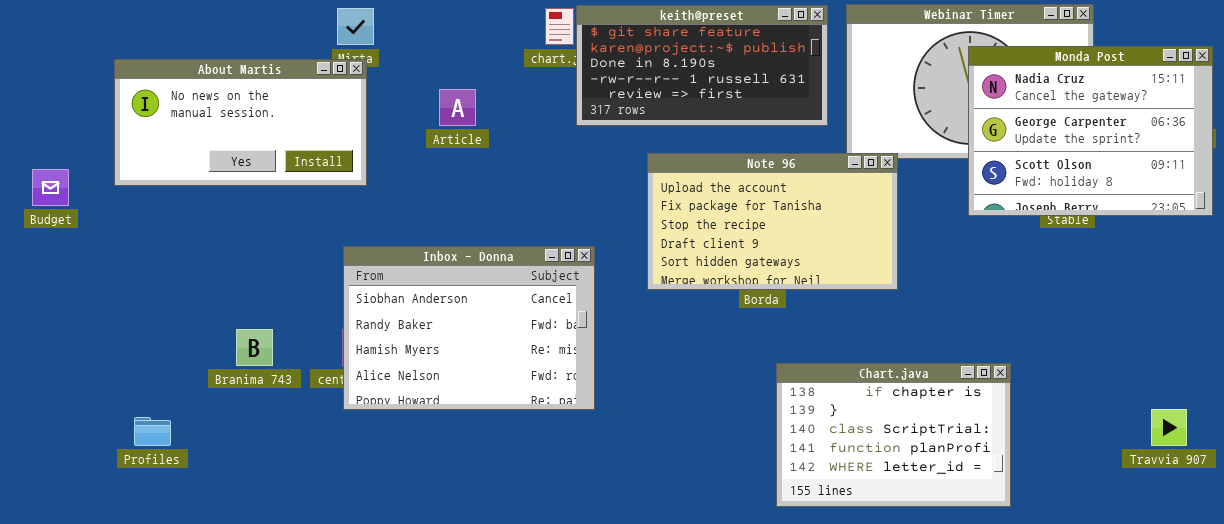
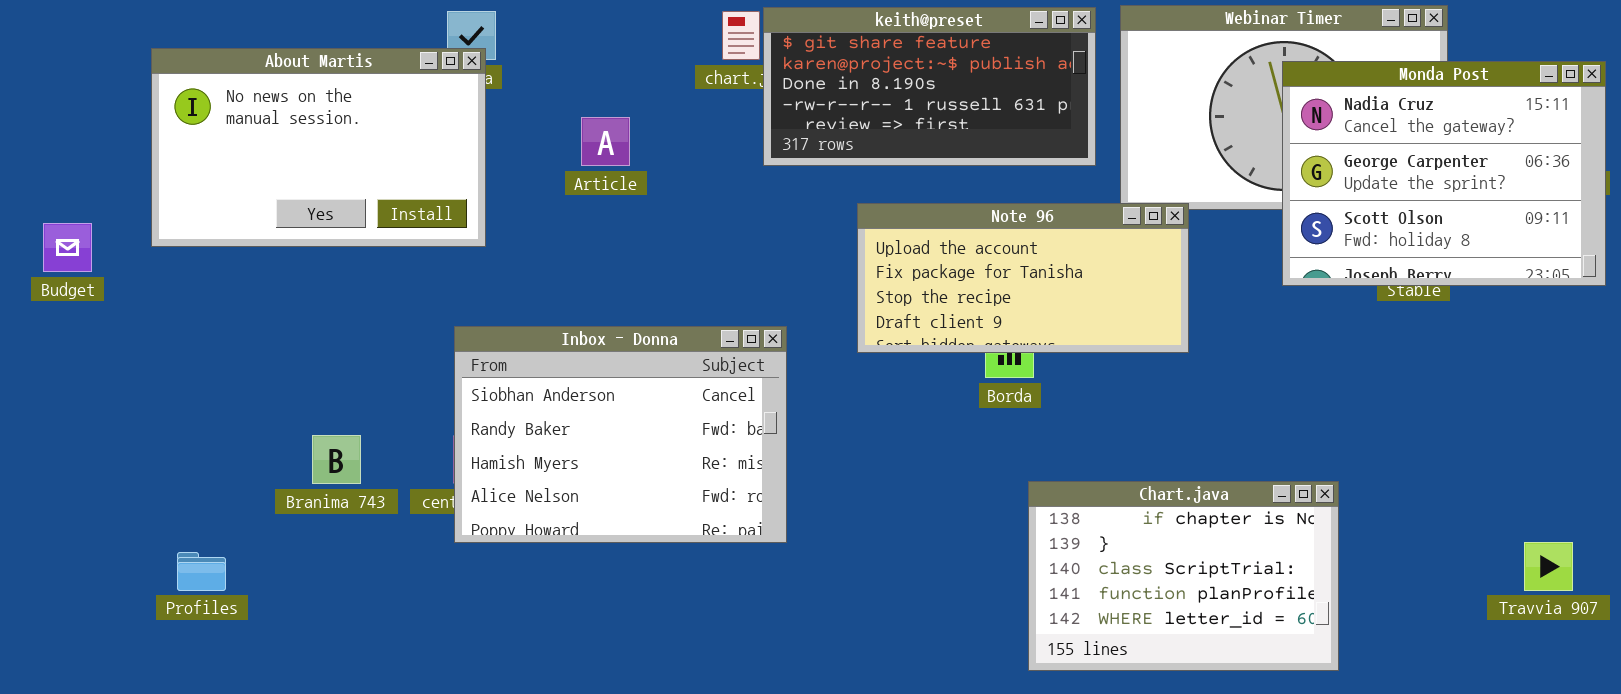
About Martis: [114,59,367,186] -> [151,48,486,247], resized
Note 96: [647,153,898,290] -> [857,203,1189,353], resized

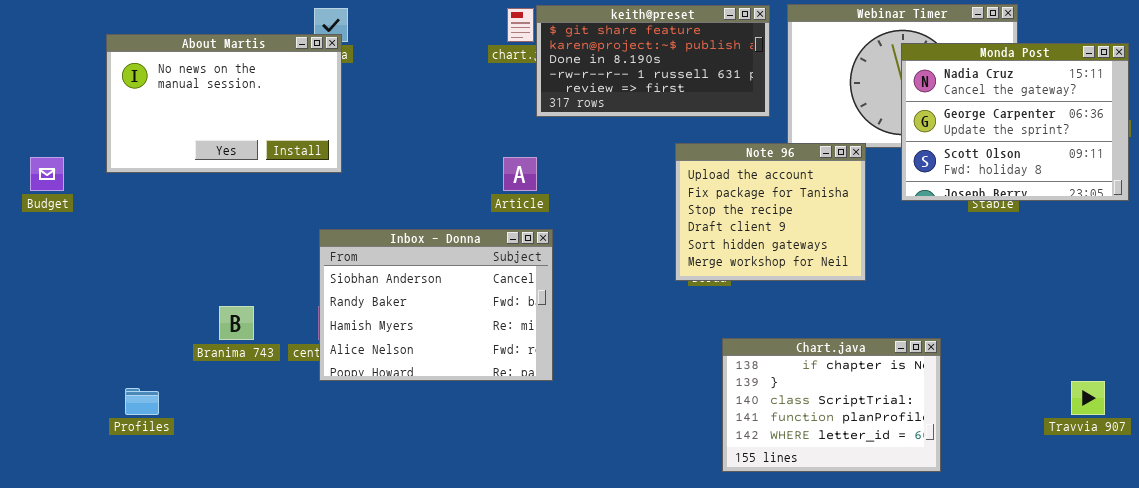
Article: [581,117,630,166] -> [503,157,537,191], moved
Note 96: [857,203,1189,353] -> [675,143,866,281], moved, resized

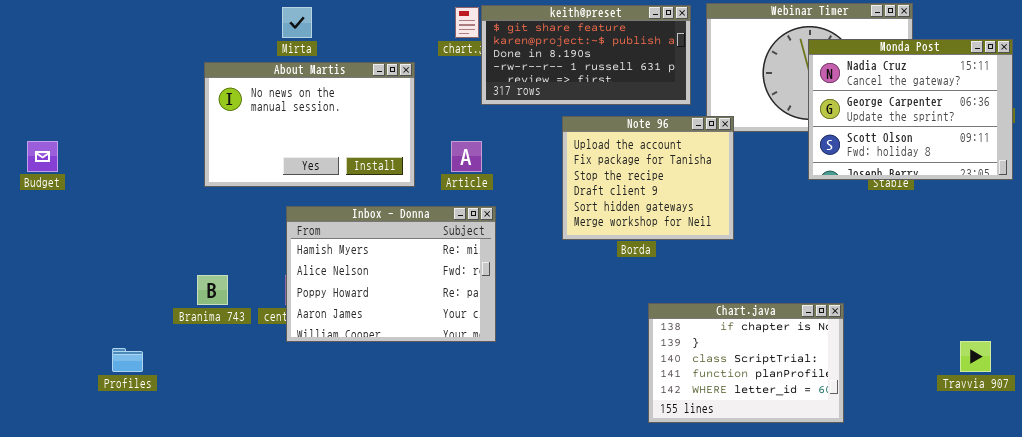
About Martis: [106,34,342,173] -> [204,62,415,187], moved
Note 96: [675,143,866,281] -> [562,116,734,240], moved
Inbox - Donna: [319,229,553,381] -> [286,206,496,342], scrolled down 2 rows

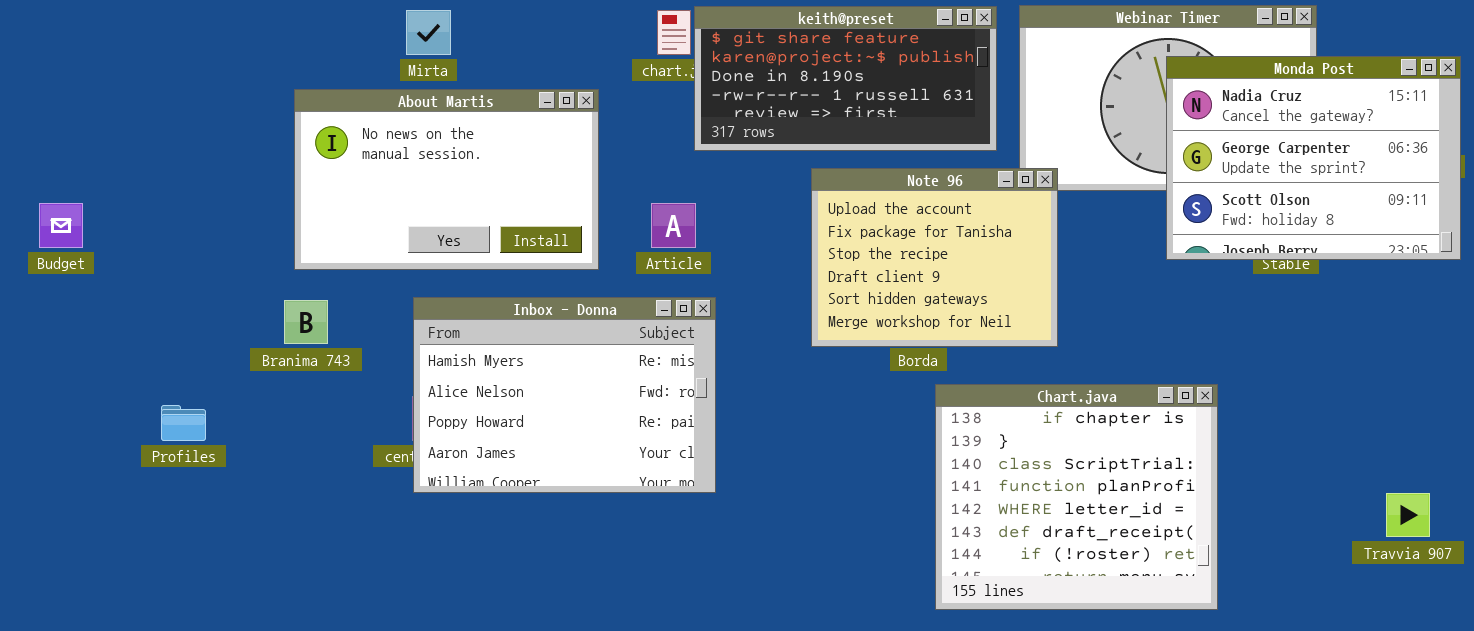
Branima 743: [197,275,228,305] -> [284,300,328,344], moved
Chart.java: [648,303,844,423] -> [935,384,1218,610], resized
Profiles: [112,348,143,372] -> [161,405,206,441], moved

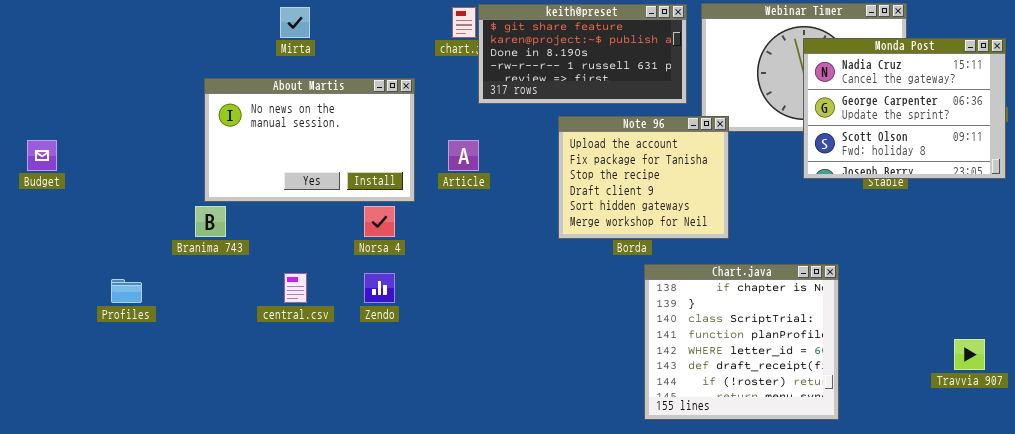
About Martis: [294,89,599,270] -> [204,78,415,202], moved
Inbox - Donna: [413,297,716,493] -> none, closed

